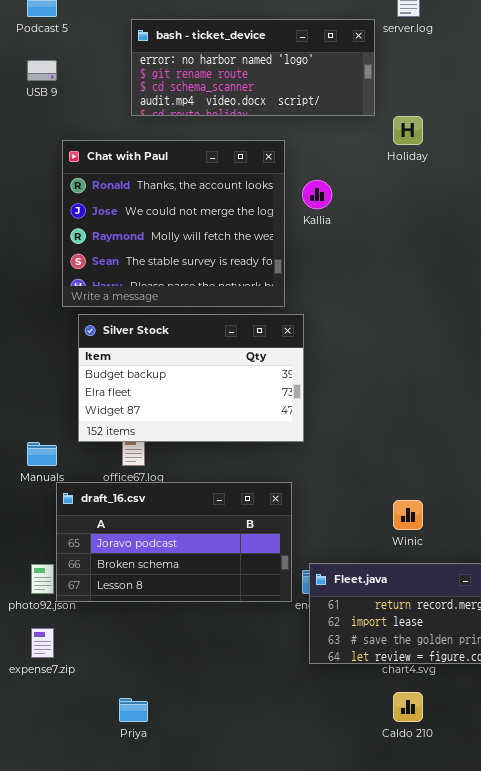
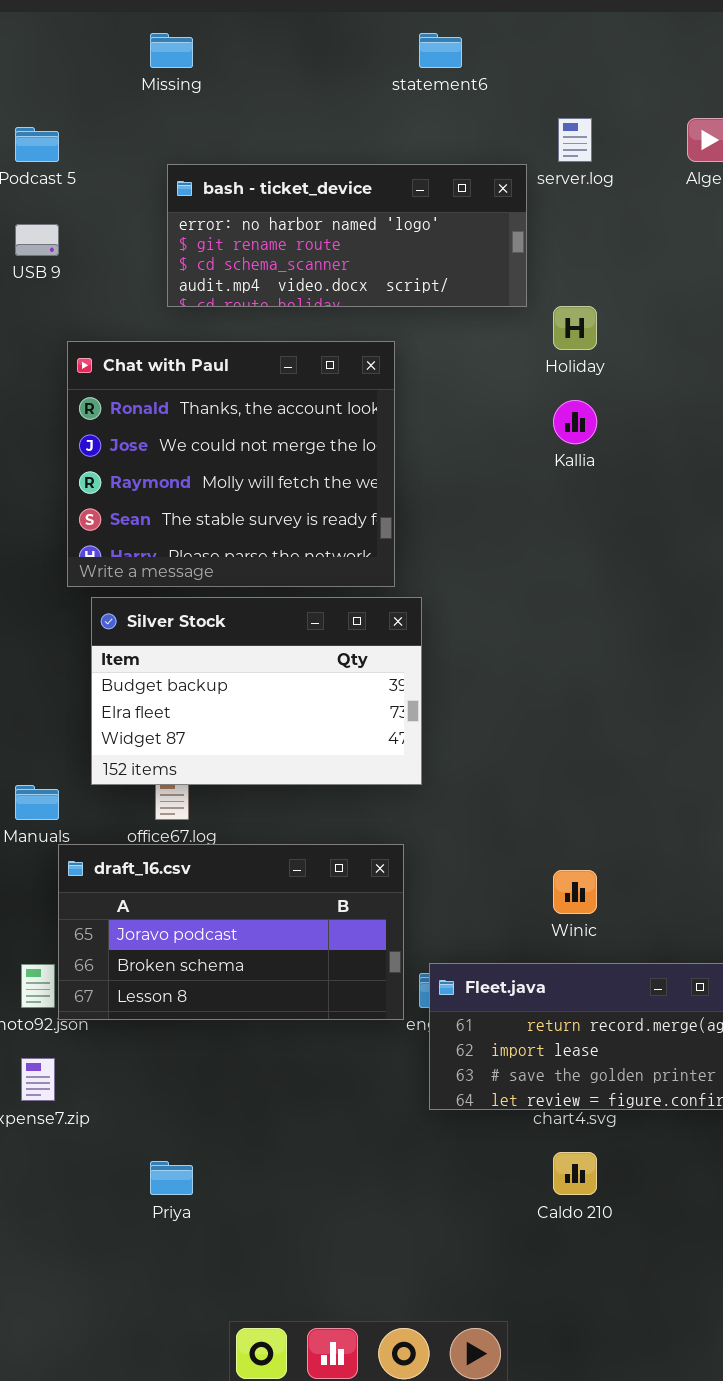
Kallia: [302,180,332,209] -> [553,400,597,444], moved

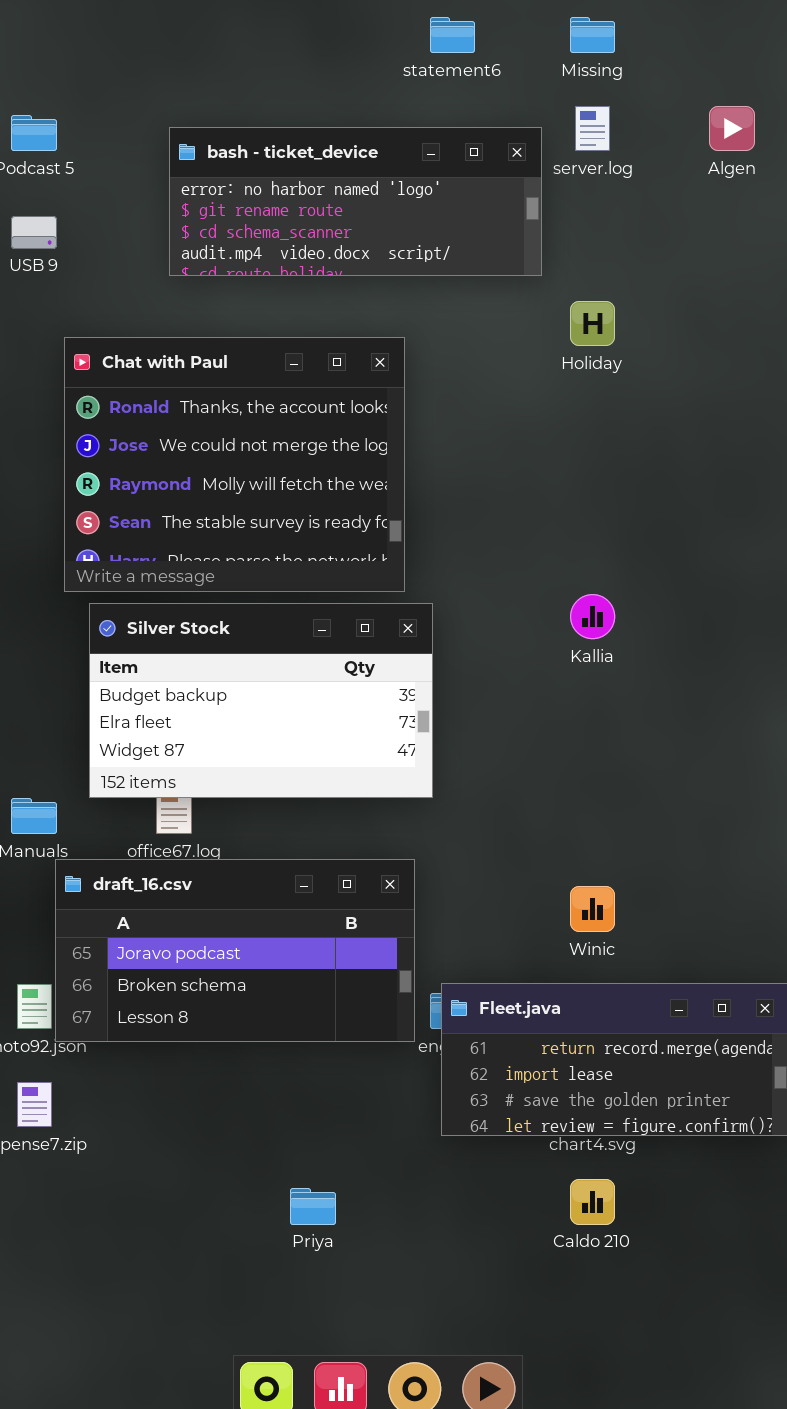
Missing: [150,33,193,68] -> [570,17,615,53], moved
bash - ticket_device: [167,164,527,307] -> [169,127,542,276], moved
Kallia: [553,400,597,444] -> [570,594,615,639], moved
Priya: [150,1161,193,1195] -> [290,1188,336,1225], moved

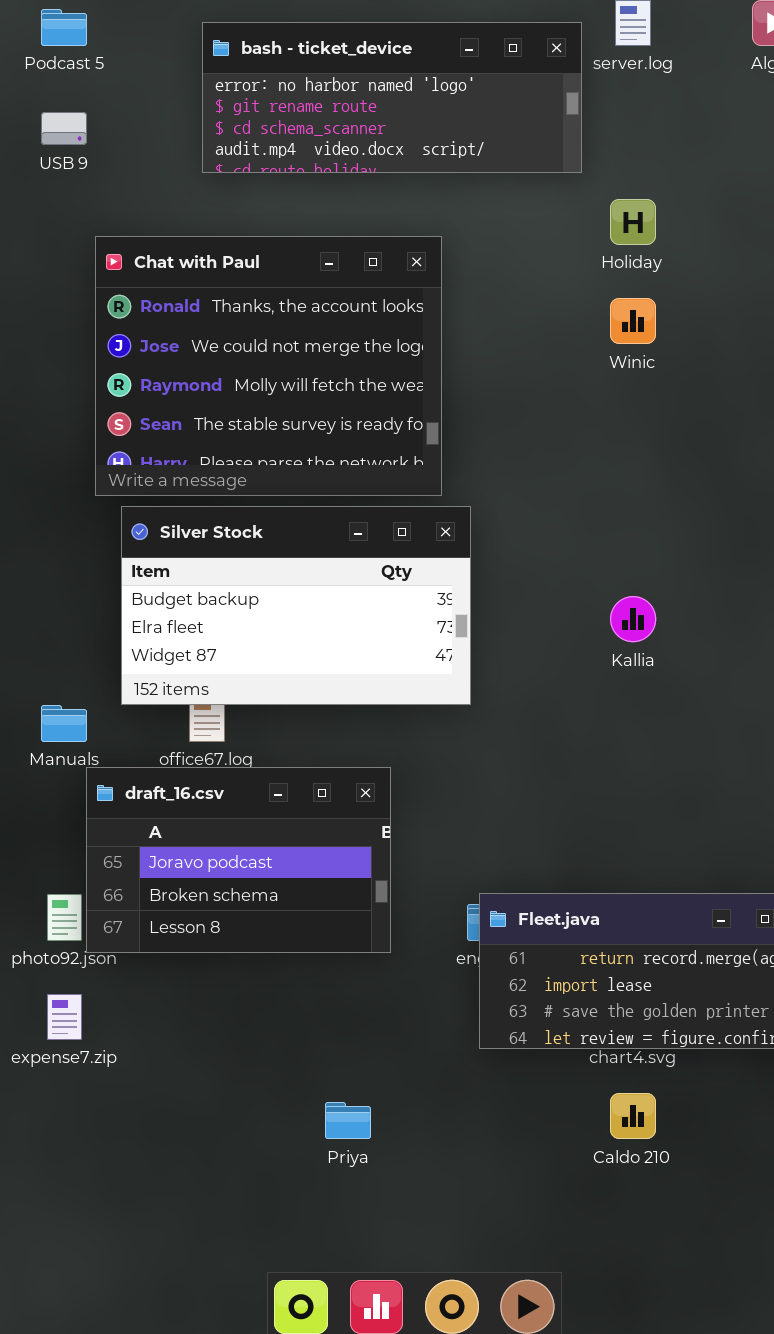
Kallia: [570,594,615,639] -> [610,596,656,642], moved
draft_16.csv: [55,859,415,1042] -> [86,767,391,953], resized
Winic: [570,886,615,932] -> [610,298,656,344], moved

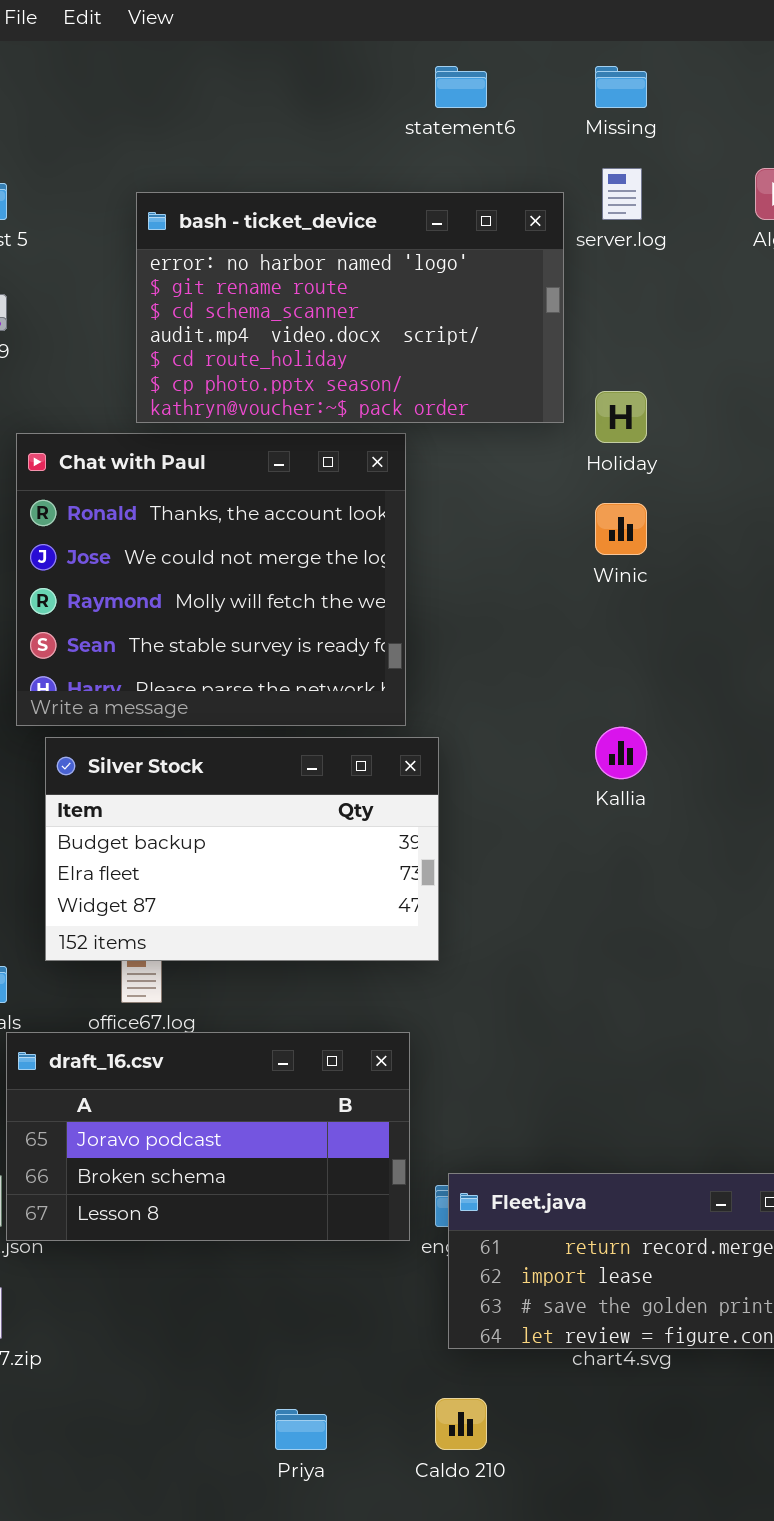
bash - ticket_device: [202,22,582,173] -> [136,192,564,423], resized
Kallia: [610,596,656,642] -> [595,727,647,779], moved
draft_16.csv: [86,767,391,953] -> [6,1032,410,1241], resized
Caldo 210: [610,1093,656,1139] -> [435,1398,487,1450], moved

